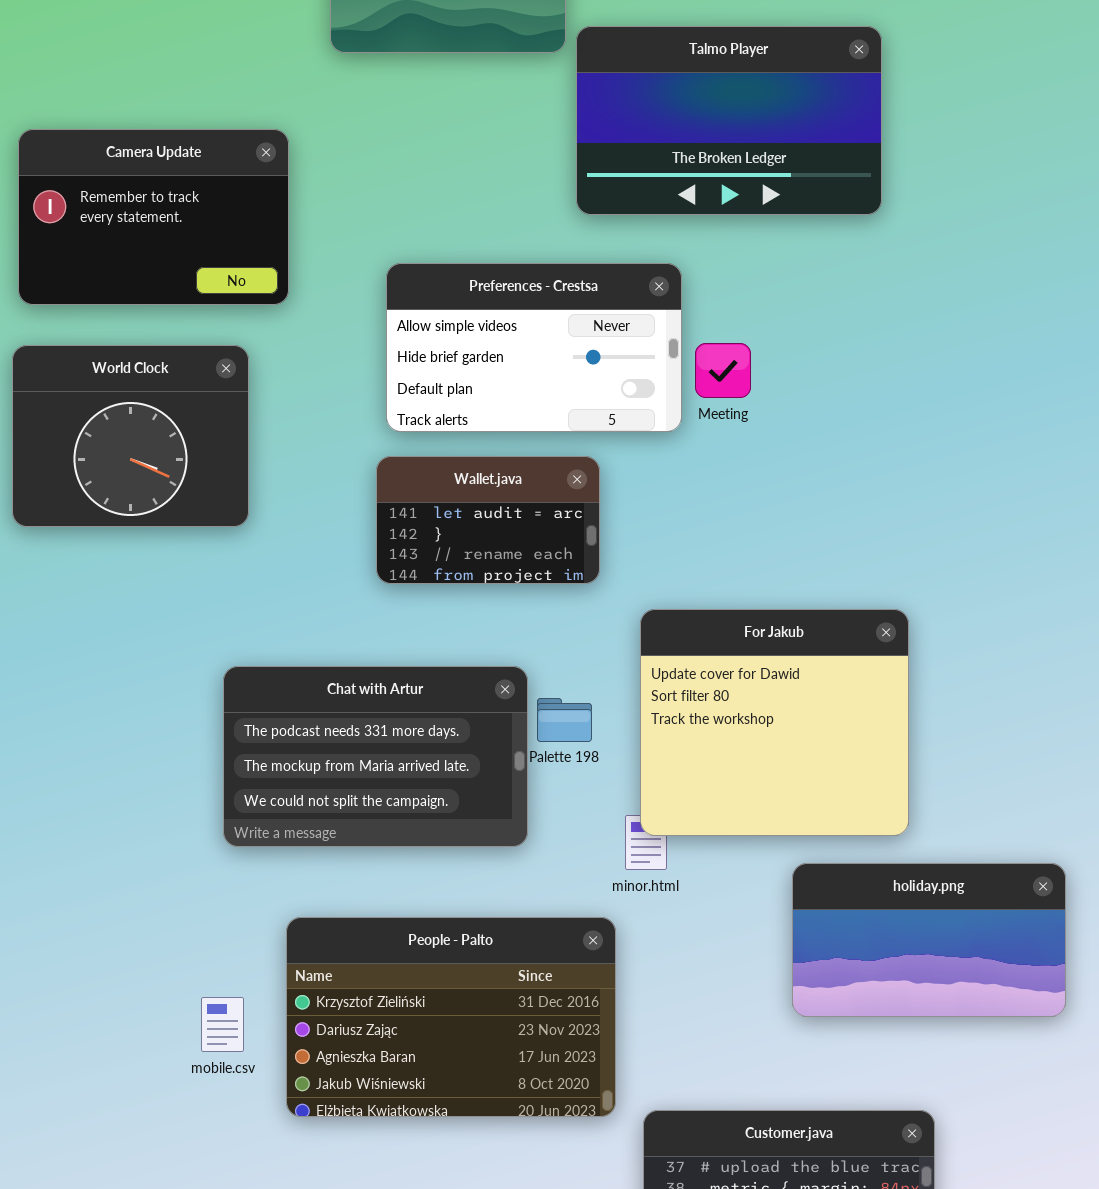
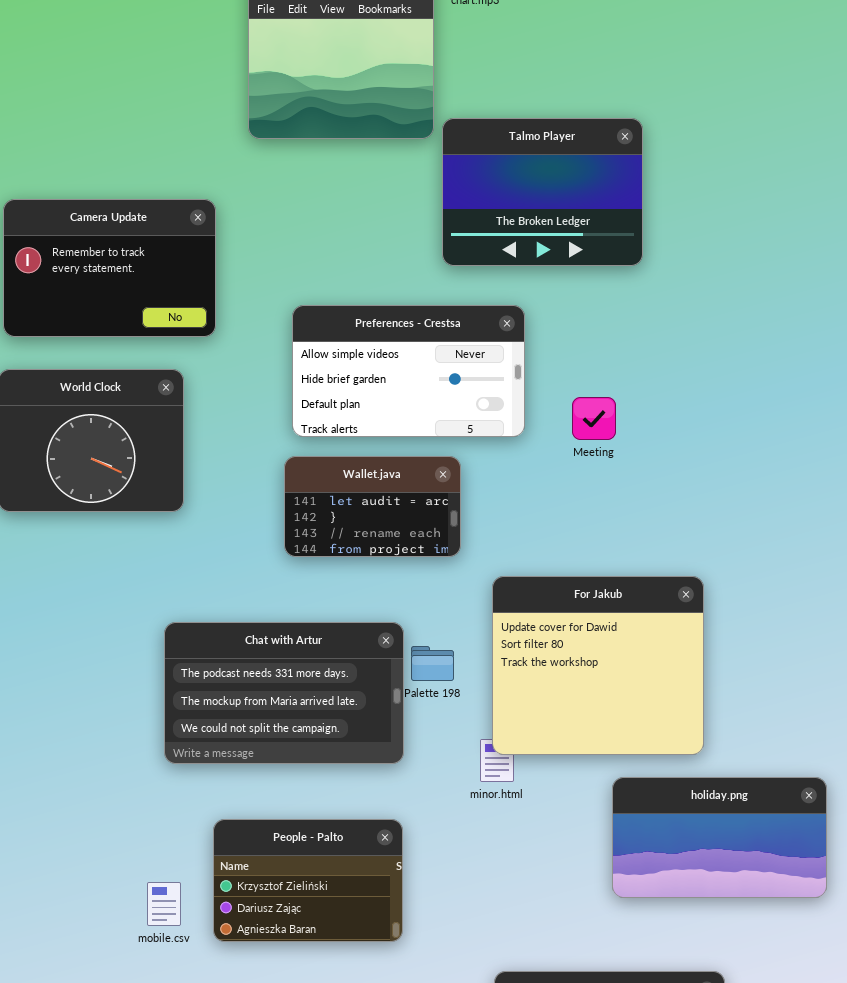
Talmo Player: [576,26,882,215] -> [442,118,643,266], resized
Meeting: [695,343,751,398] -> [572,397,616,440], moved
People - Palto: [286,917,616,1117] -> [213,819,403,942], resized

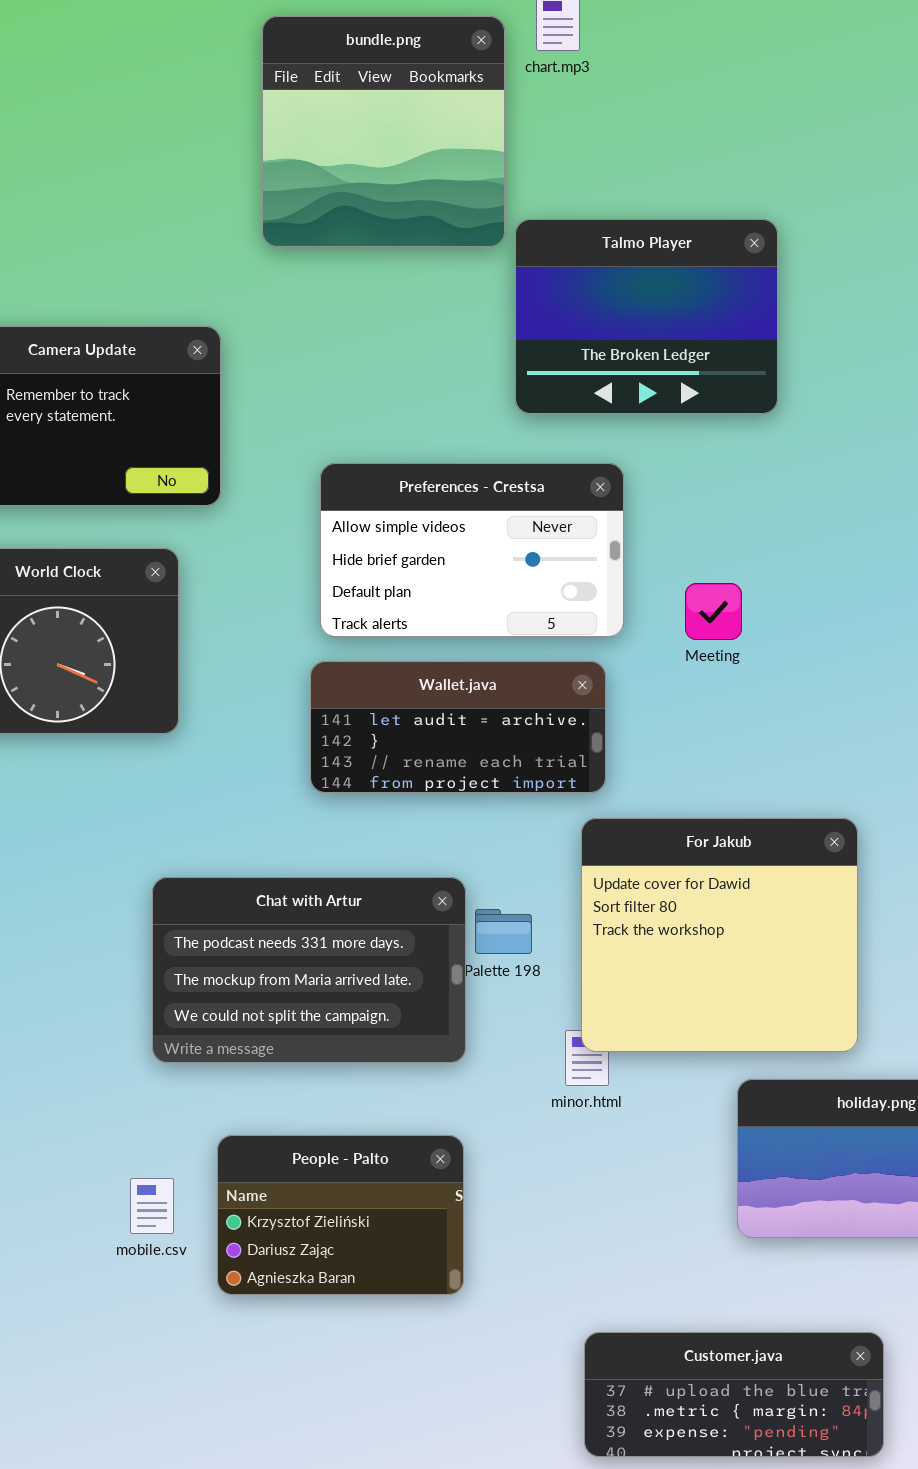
Wallet.java: [284,456,461,557] -> [310,661,606,793], resized
mobile.csv: [147,882,181,926] -> [130,1178,174,1234], moved

